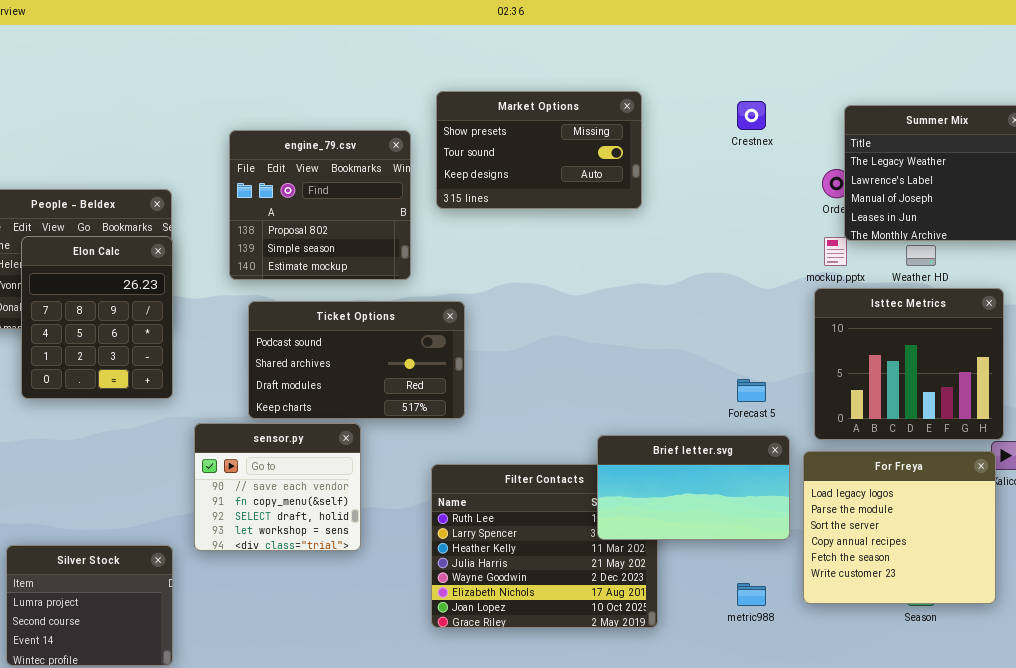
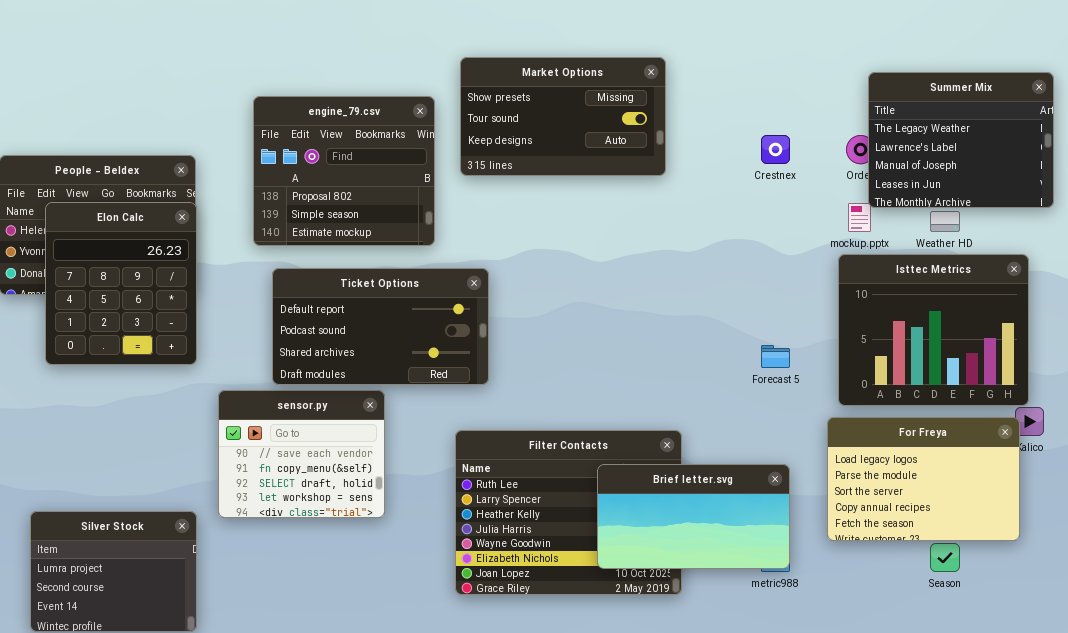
Crestnex: [737,101,766,130] -> [761,135,790,164], moved
Ticket Options: [248,301,465,419] -> [272,268,489,385], scrolled up 1 row
Brief letter.svg: [597,435,790,540] -> [597,464,790,569], moved
For Freya: [803,451,996,604] -> [827,417,1020,541], resized

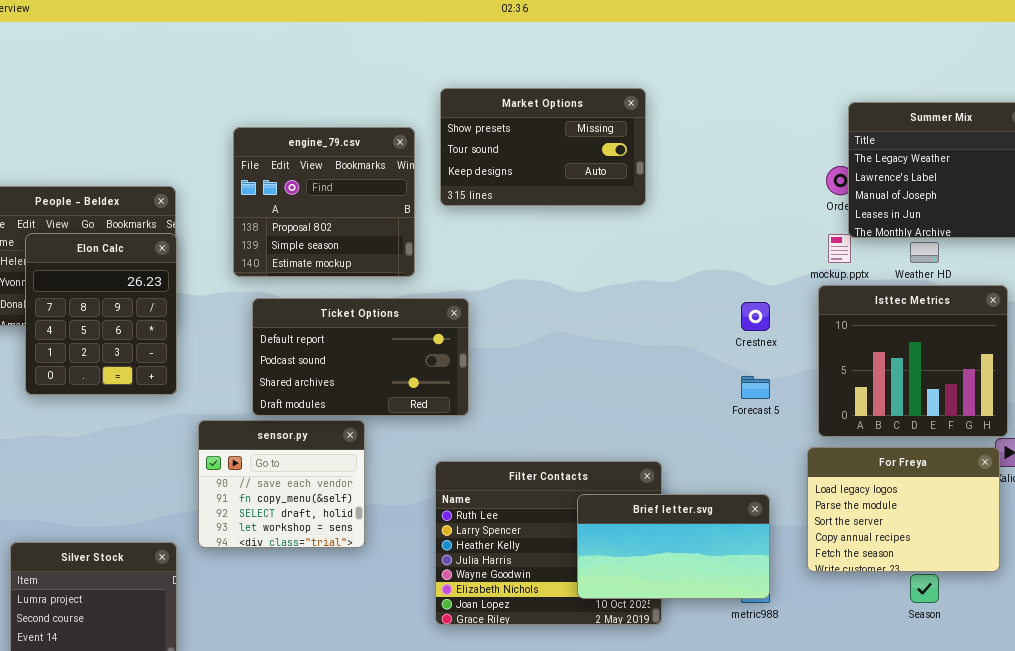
Crestnex: [761,135,790,164] -> [741,302,770,331], moved

